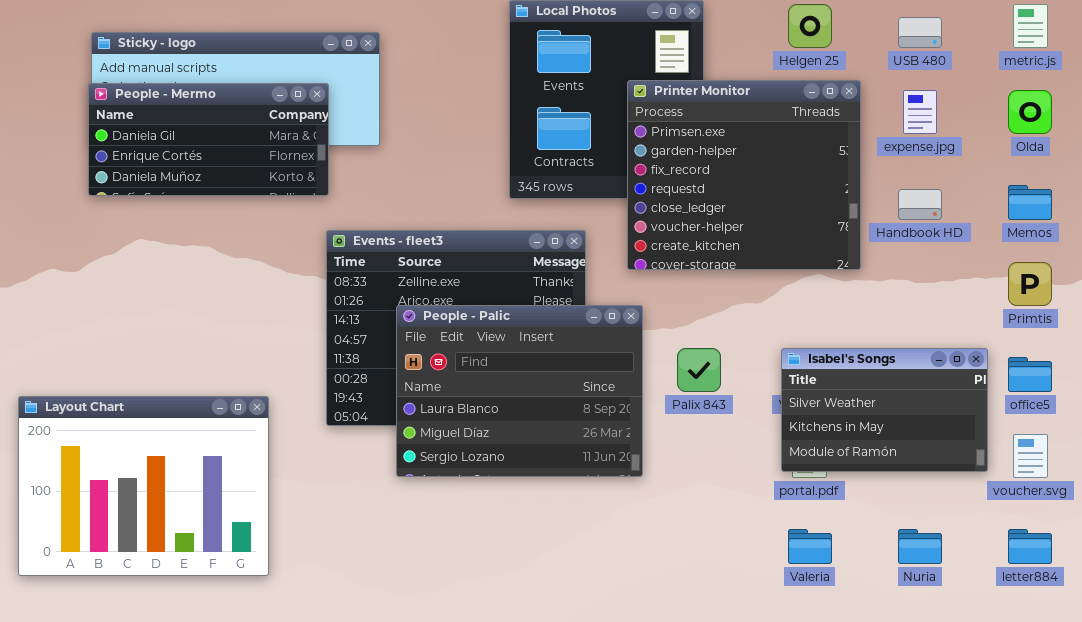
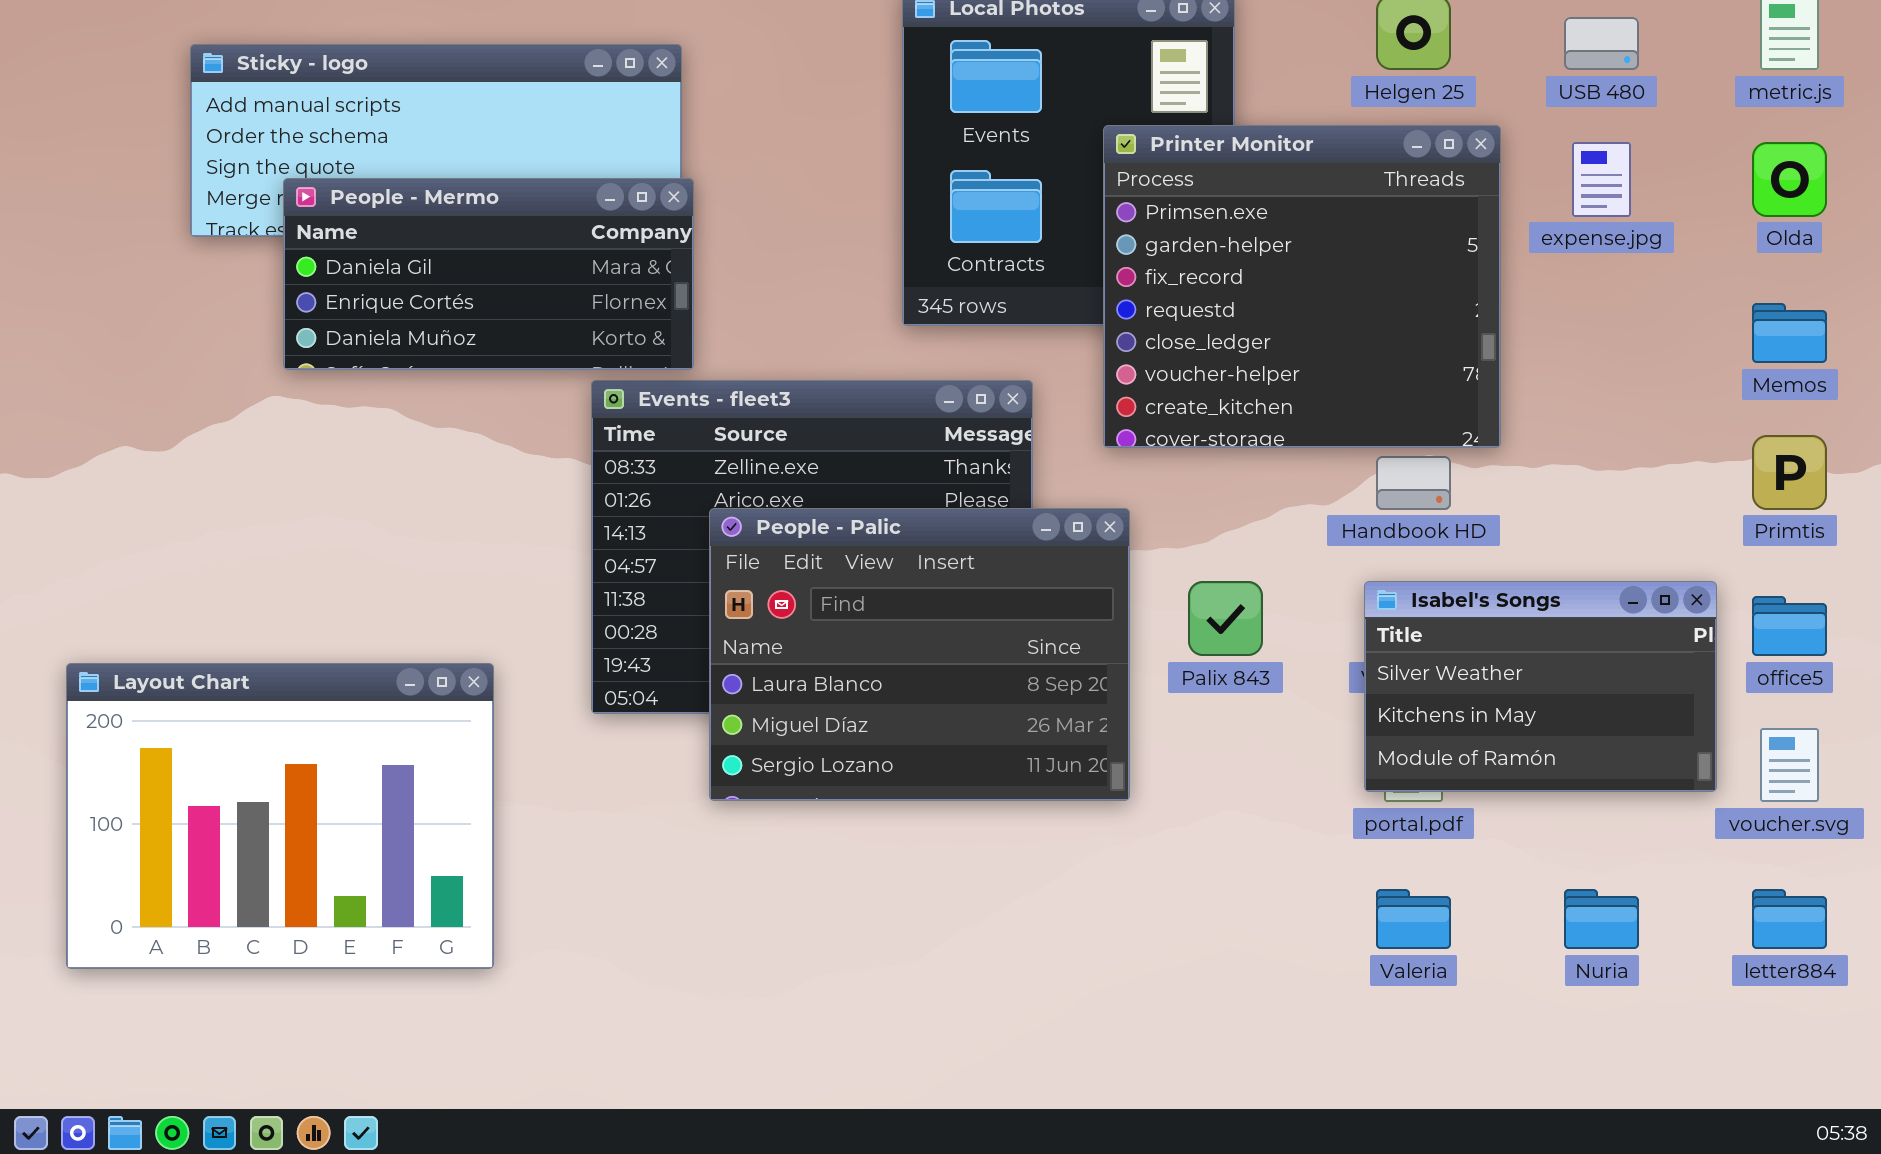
People - Mermo: [88,83,329,196] -> [283,178,694,370], moved
Handbook HD: [898,189,942,220] -> [1376,456,1451,510], moved

